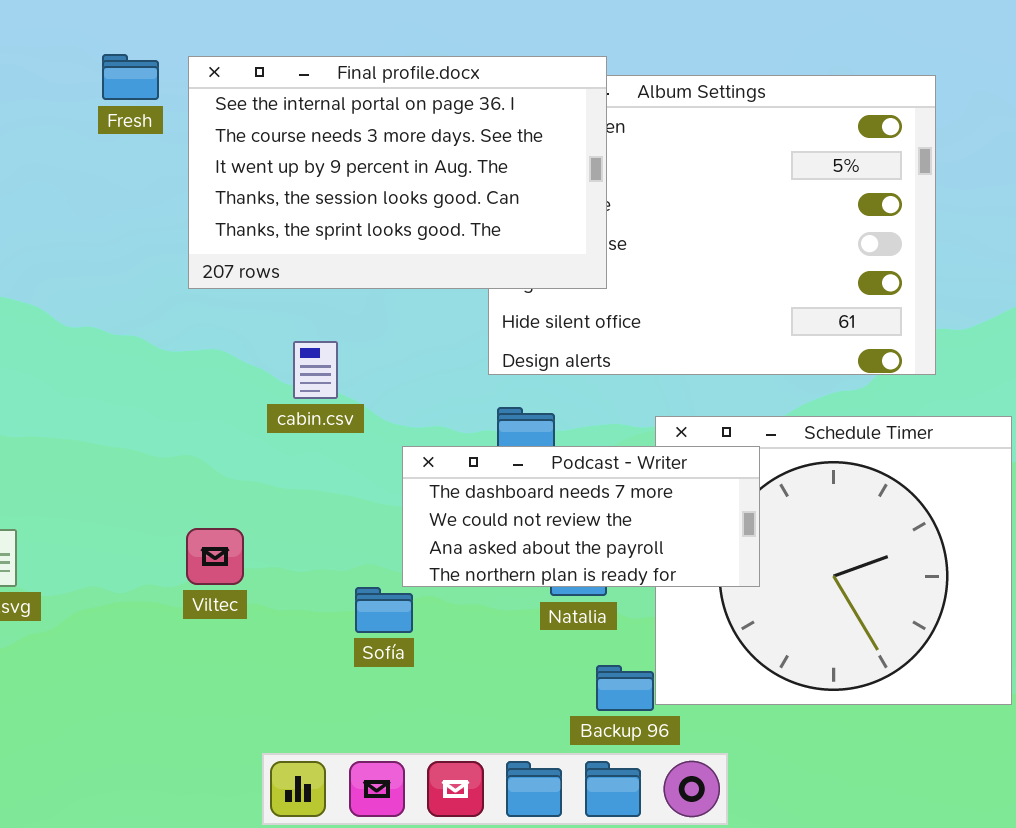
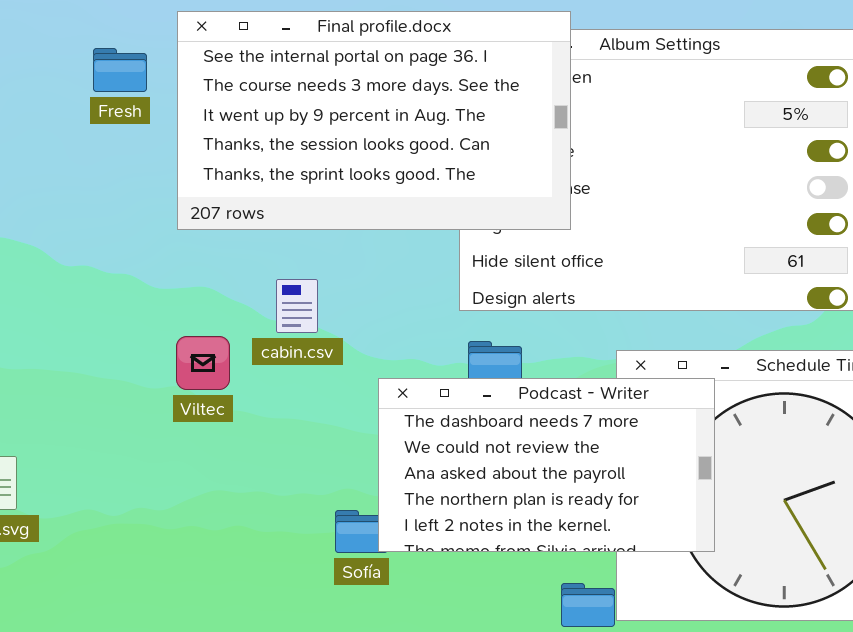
Fresh: [102,54,159,100] -> [93,48,147,92], moved
Podcast - Writer: [402,446,760,587] -> [378,378,715,552], resized
Viltec: [186,528,244,585] -> [176,336,230,390], moved

